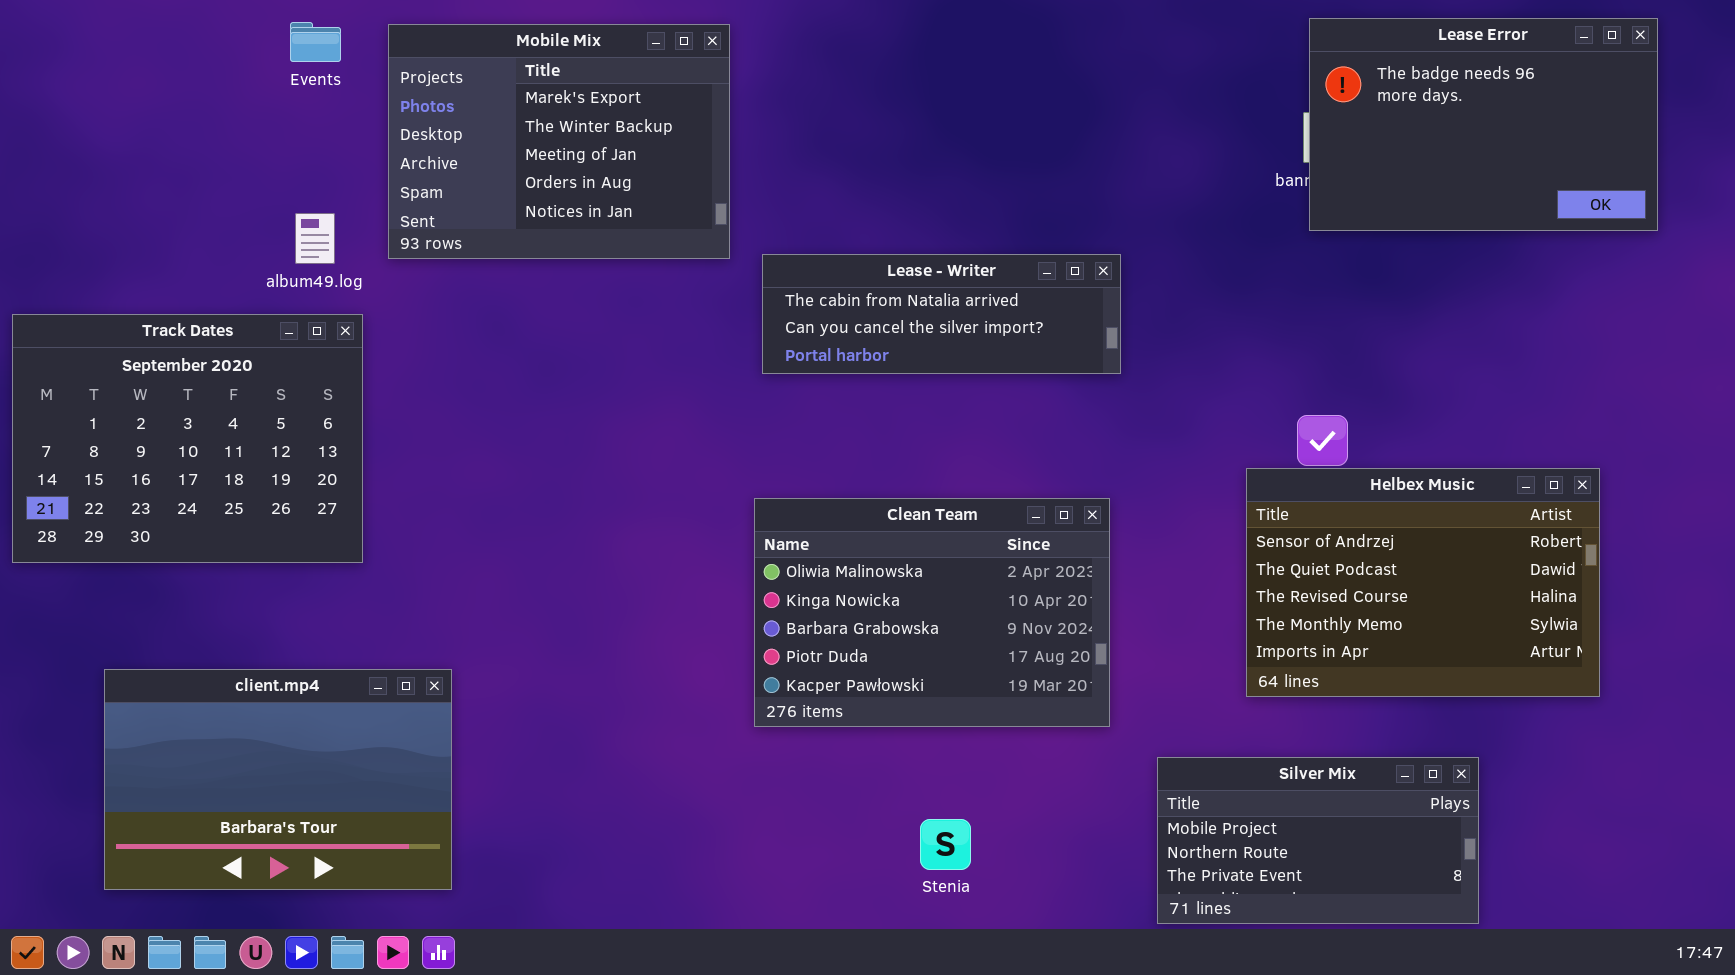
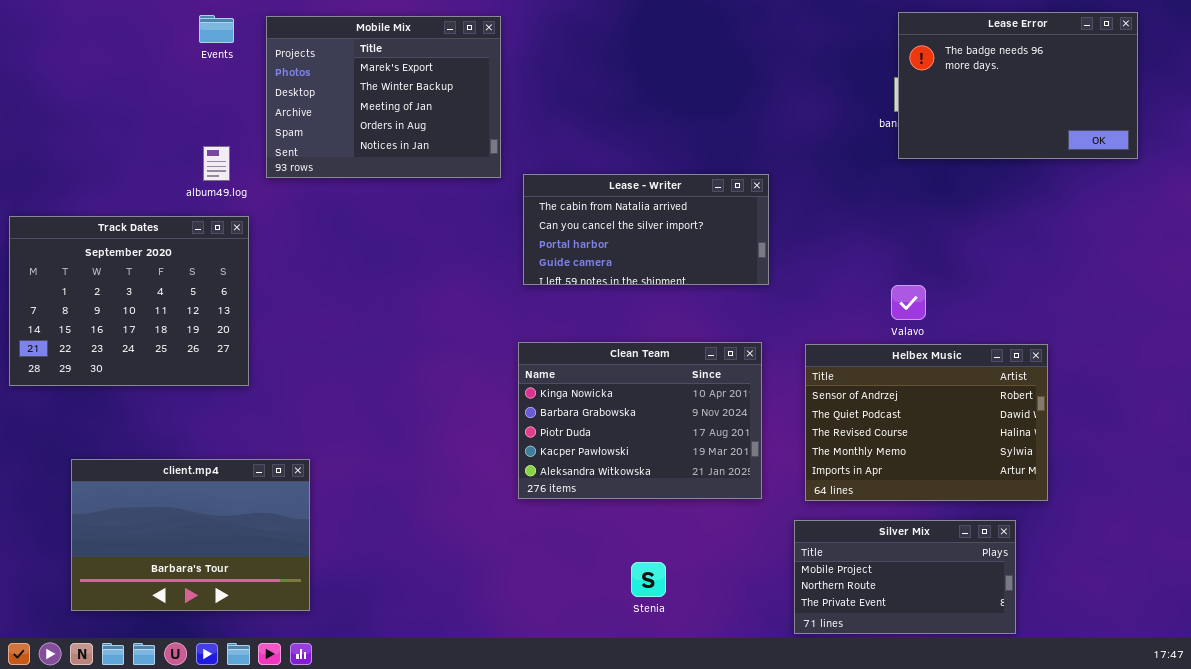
Lease - Writer: [762,254,1121,374] -> [523,174,769,285], resized
Helbex Music: [1246,468,1600,697] -> [805,344,1048,501], moved
Clean Team: [754,498,1110,727] -> [518,342,762,499], scrolled down 1 row

